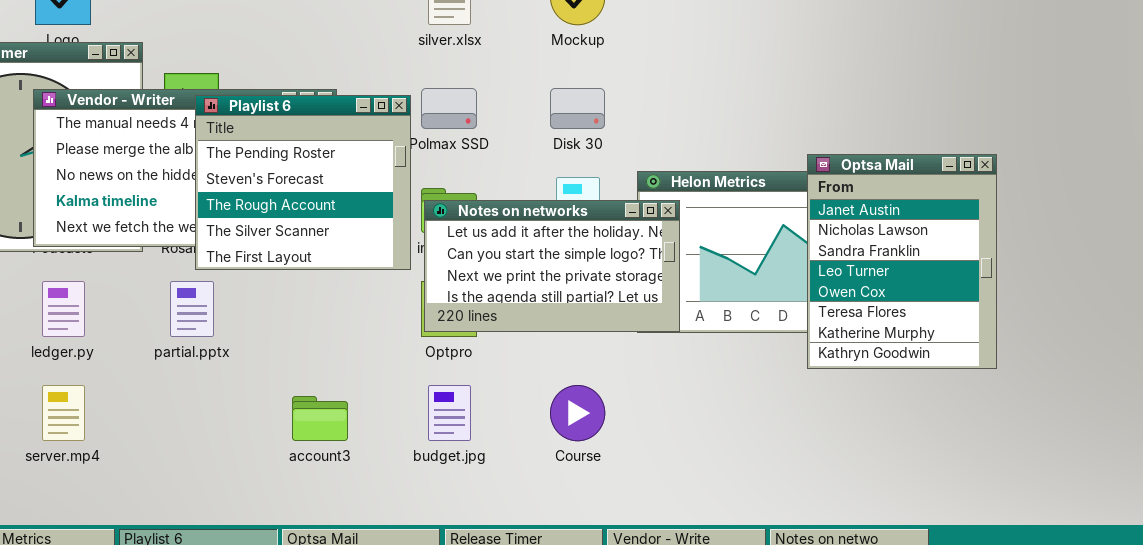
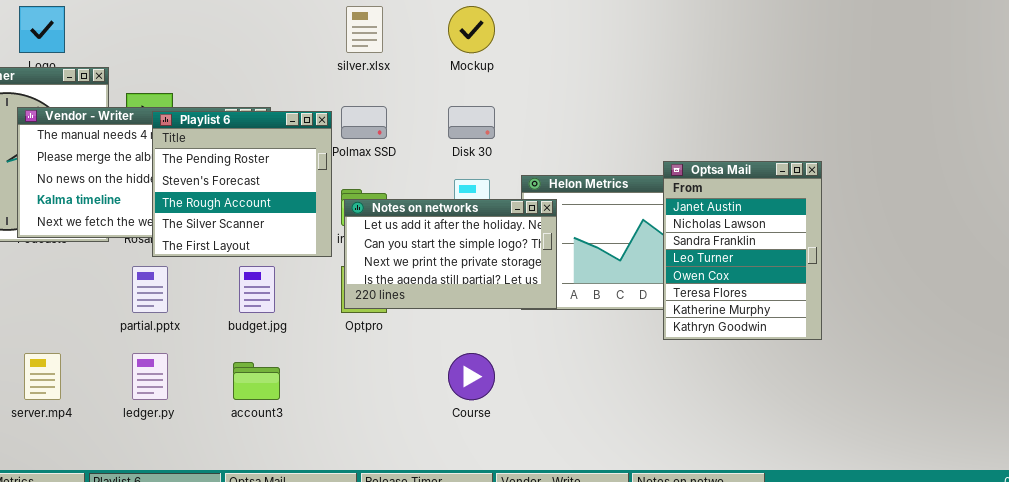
ledger.py: [42,281,85,337] -> [132,353,168,400], moved
budget.jpg: [428,385,471,441] -> [239,266,275,313], moved

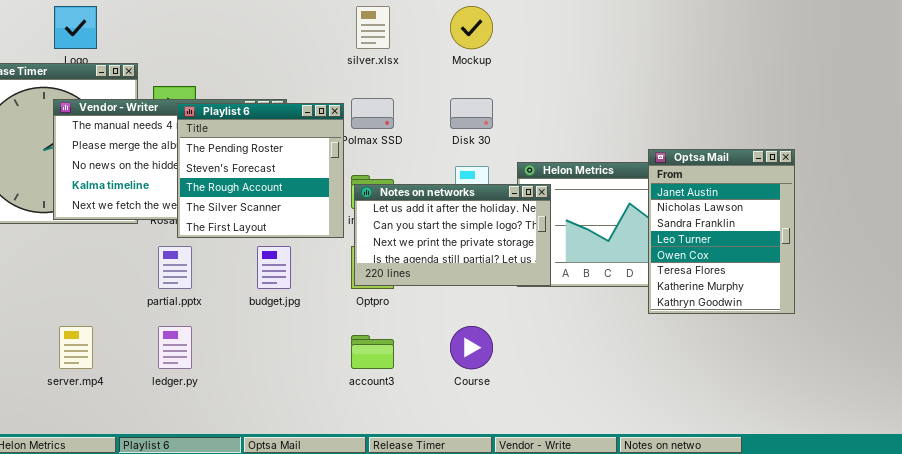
account3: [233,362,280,400] -> [351,335,394,369], moved

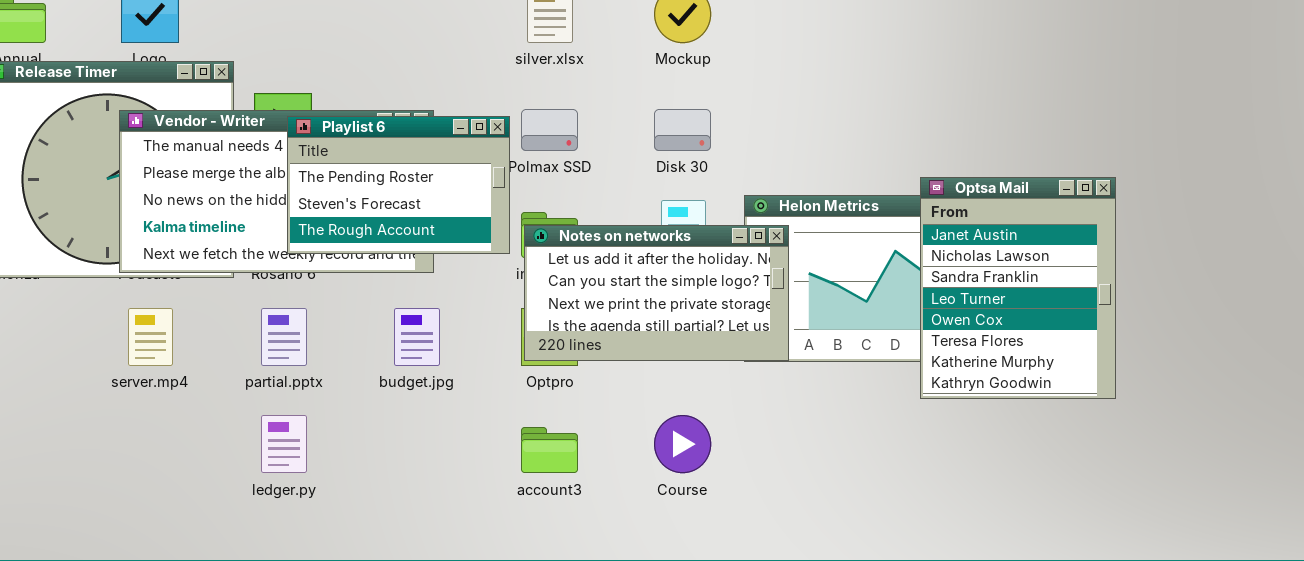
Playlist 6: [177,103,344,238] -> [287,116,510,254], resized
server.mp4: [59,326,93,369] -> [128,308,173,366], moved

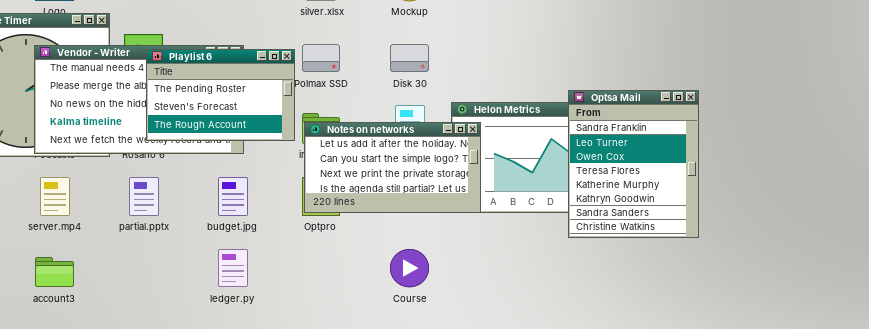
Optsa Mail: [920,177,1116,399] -> [568,90,699,238], scrolled down 2 rows
ledger.py: [261,415,307,473] -> [218,249,248,287], moved
account3: [521,427,578,473] -> [35,257,74,287], moved

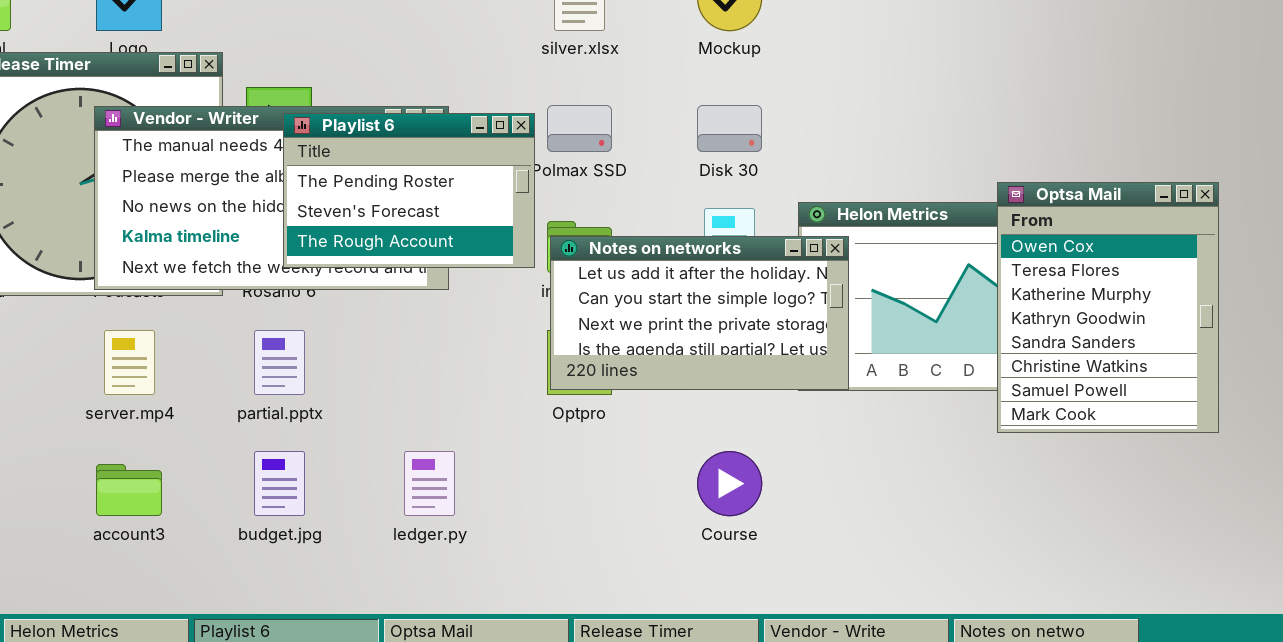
Optsa Mail: [568,90,699,238] -> [997,182,1219,433], scrolled down 2 rows
budget.jpg: [218,177,248,216] -> [254,451,305,516], moved

